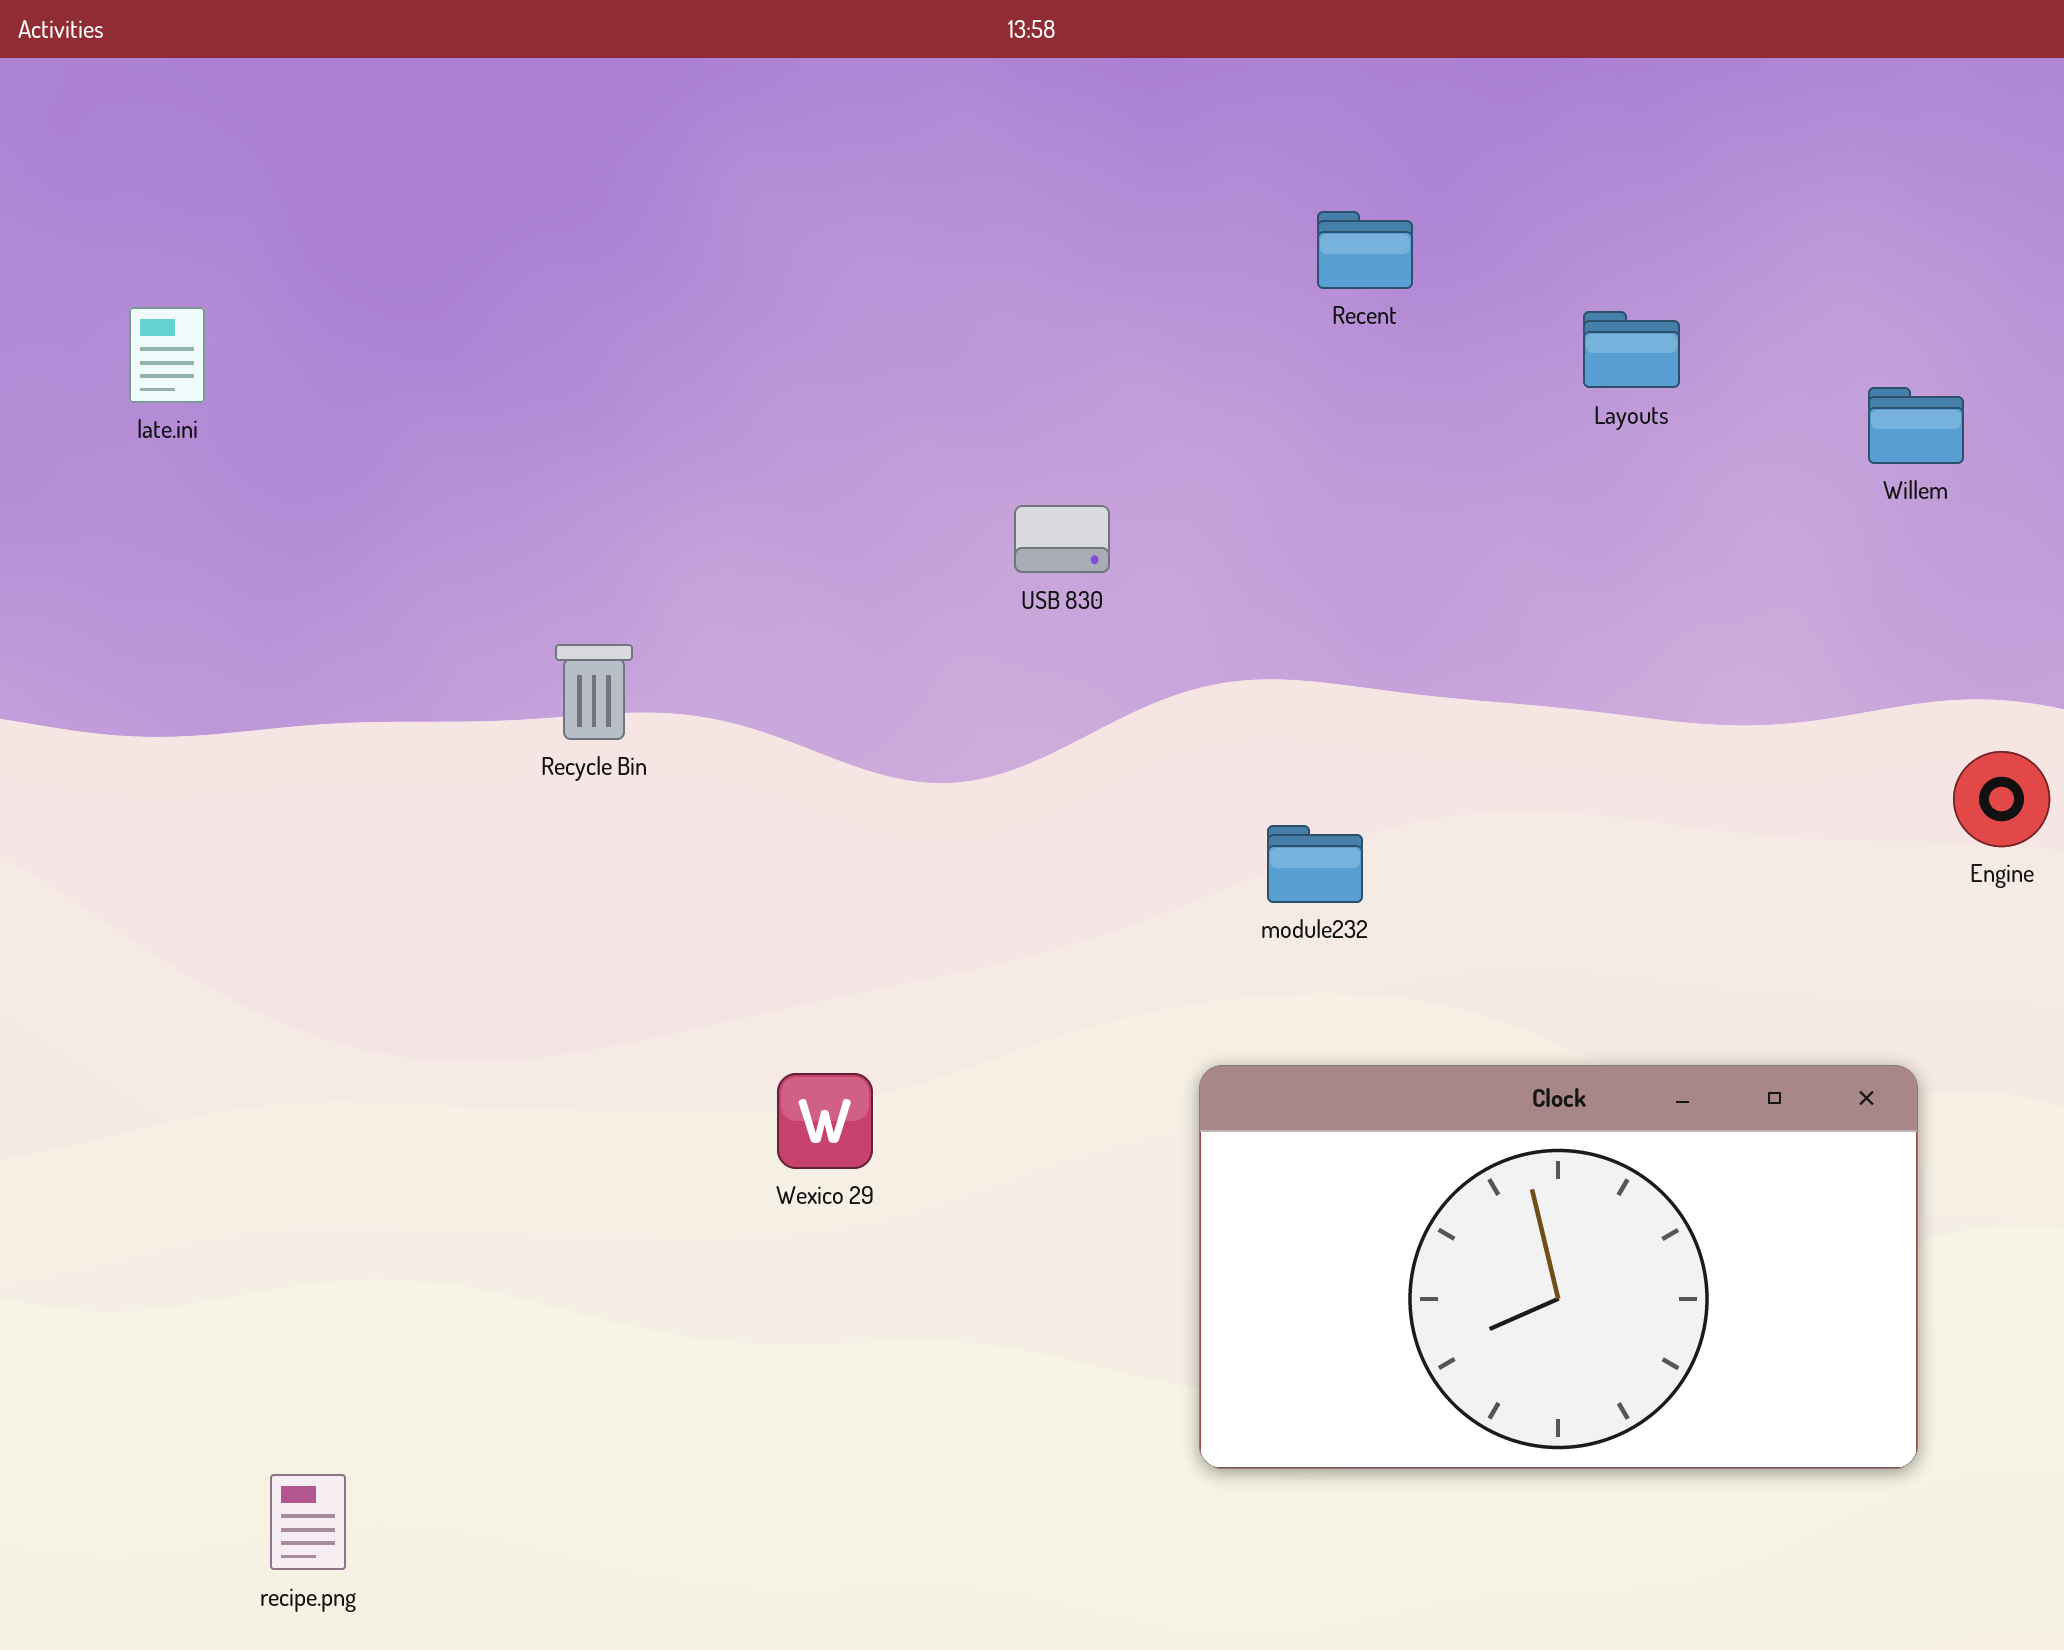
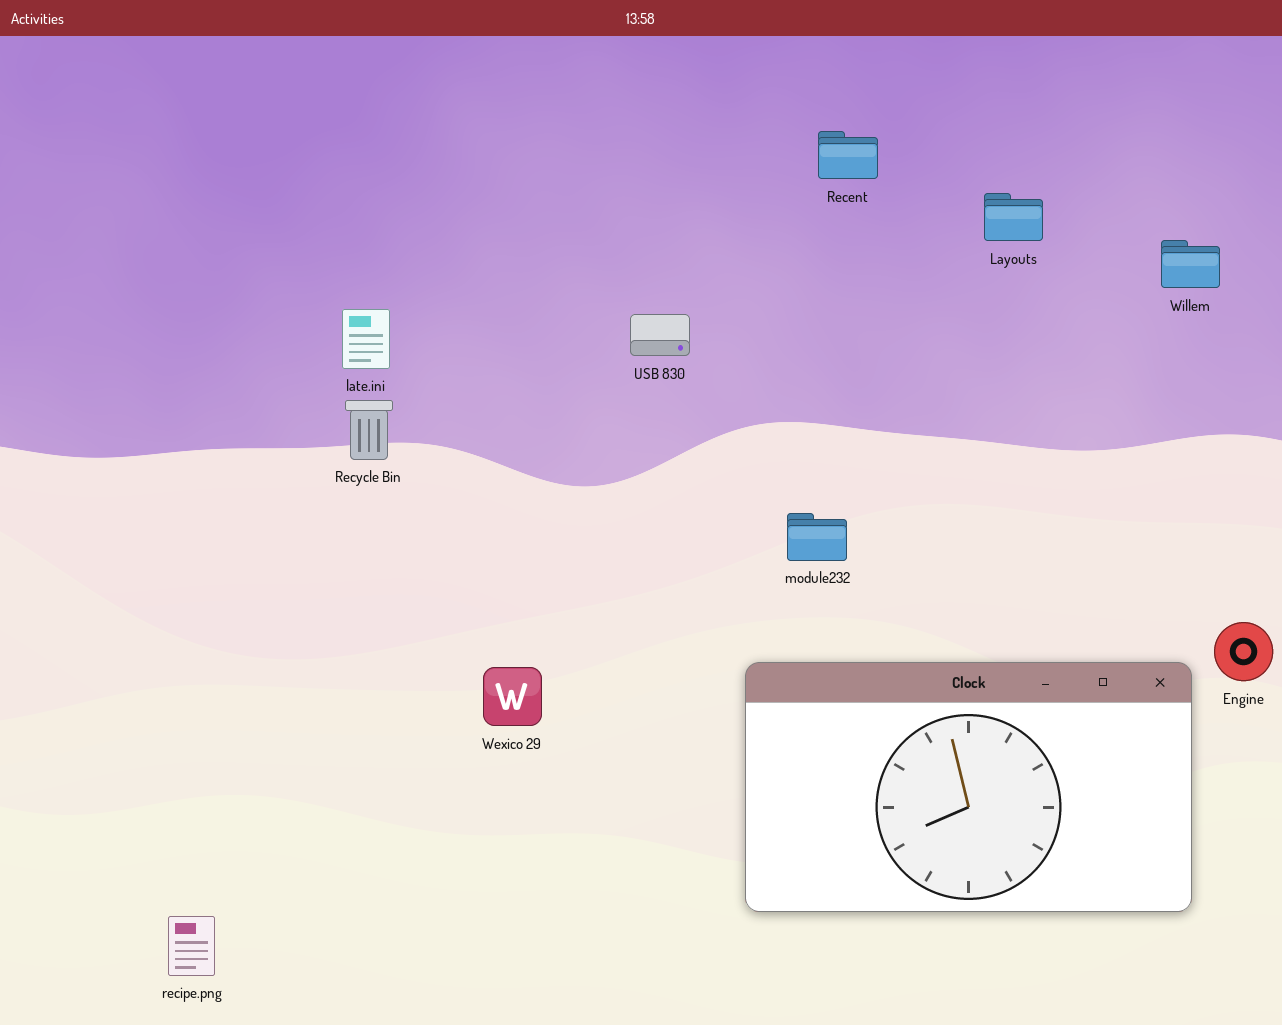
late.ini: [129,307,205,403] -> [342,309,390,369], moved
Engine: [1953,751,2050,847] -> [1214,622,1273,681], moved

